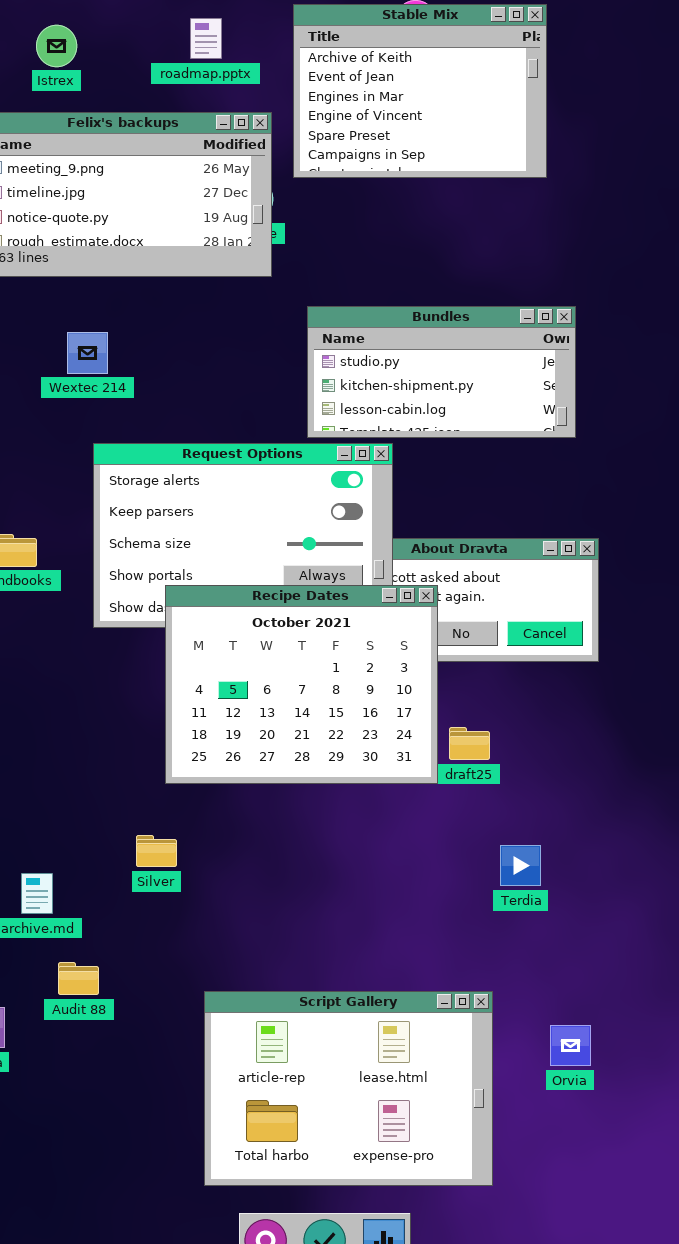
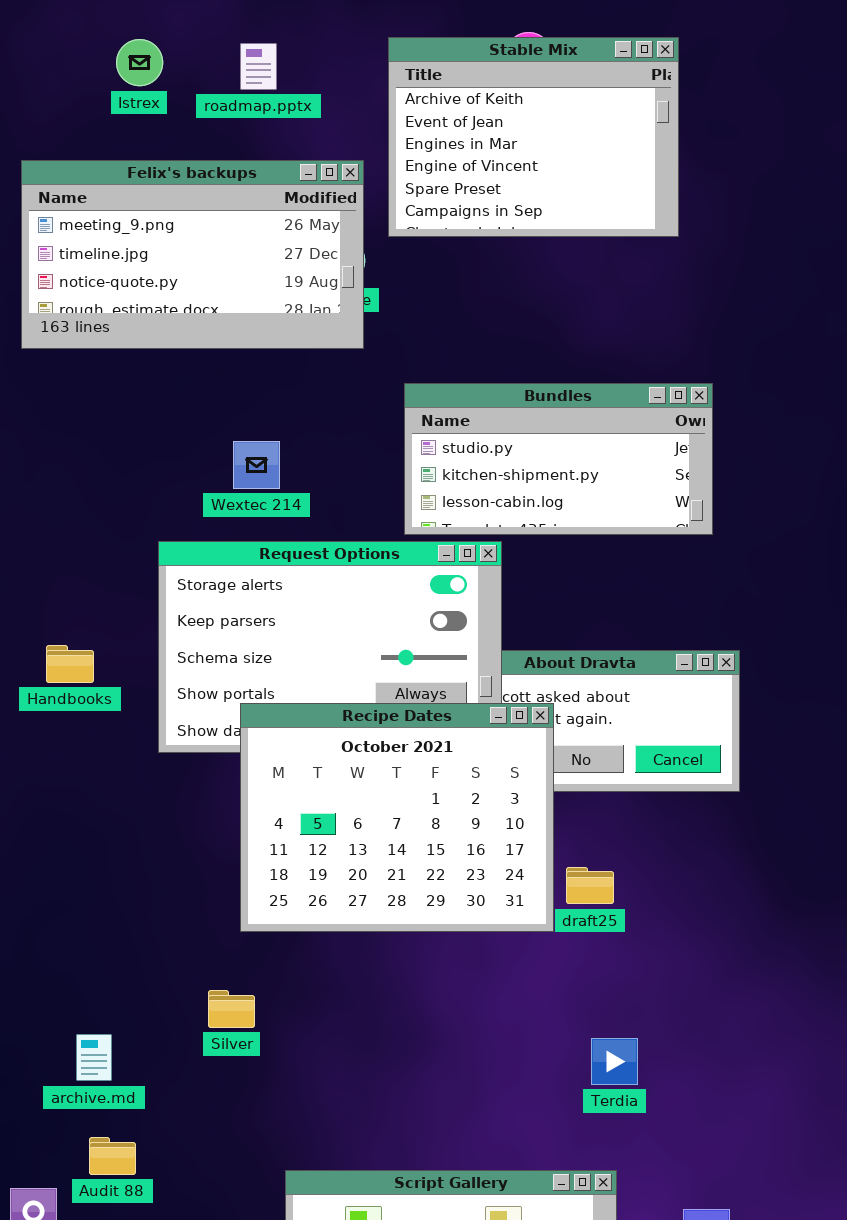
roadmap.pptx: [190,18,222,59] -> [240,43,277,90], moved
Istrex: [36,25,77,67] -> [116,39,163,86], moved
Wextec 214: [67,332,108,374] -> [233,441,280,489], moved
Terdia: [500,845,541,886] -> [591,1038,638,1085], moved
Audit 88: [58,962,99,995] -> [89,1137,136,1175], moved

